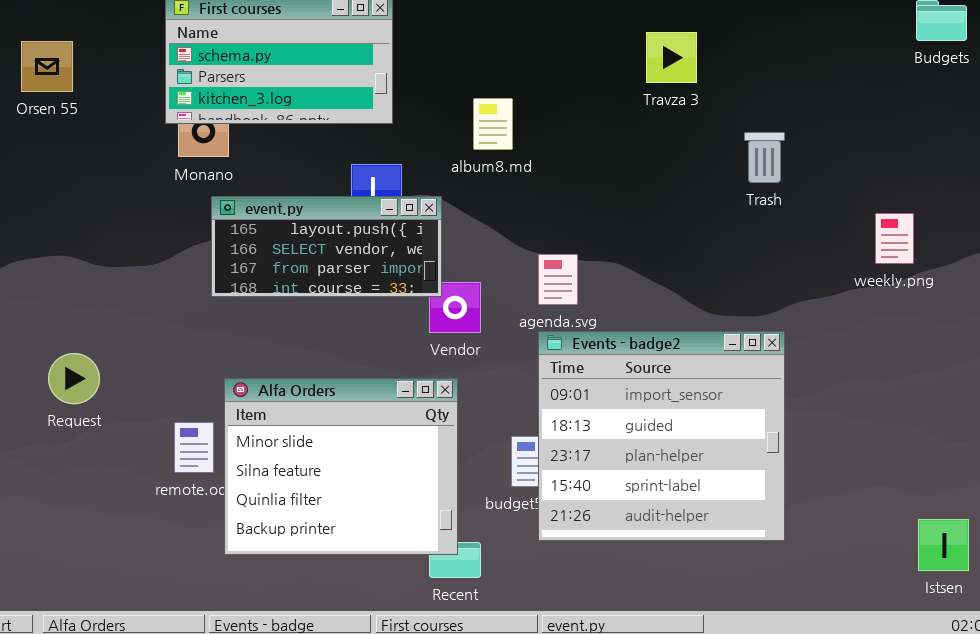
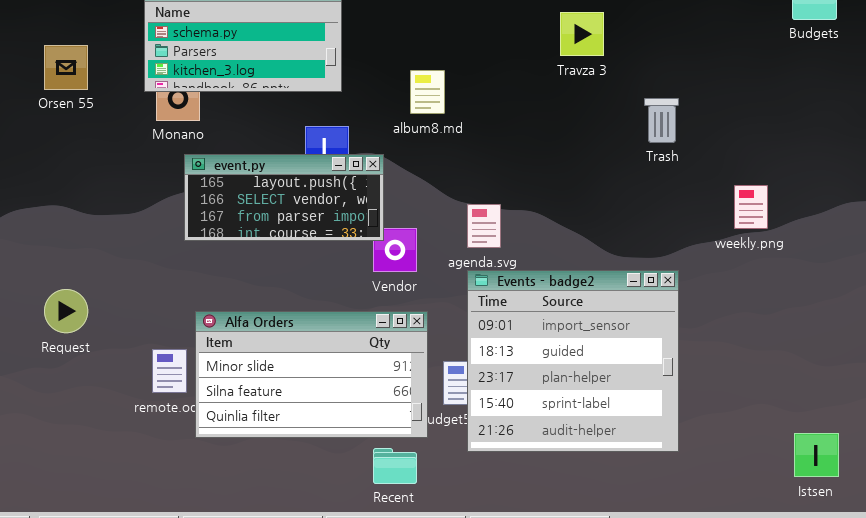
Orsen 55: [21,41,73,92] -> [44,45,88,90], moved
weekly.png: [875,213,914,264] -> [734,185,768,229], moved
Alfa Orders: [224,378,458,555] -> [195,311,428,438], resized

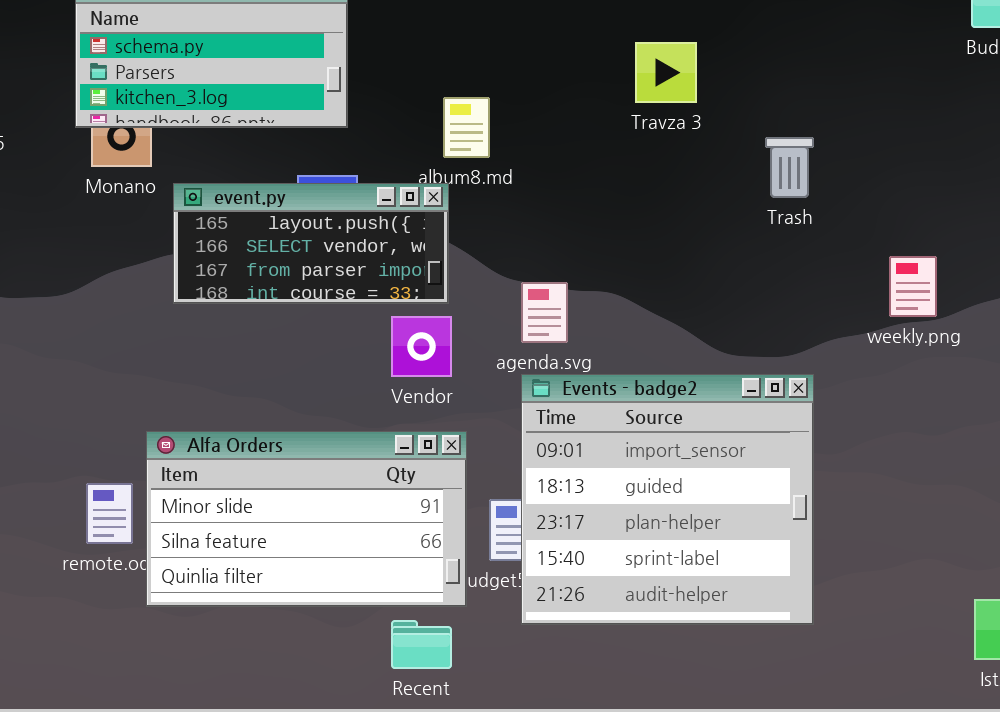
Travza 3: [560,12,604,56] -> [635,42,697,103], moved
event.py: [184,154,384,241] -> [173,183,449,304], moved

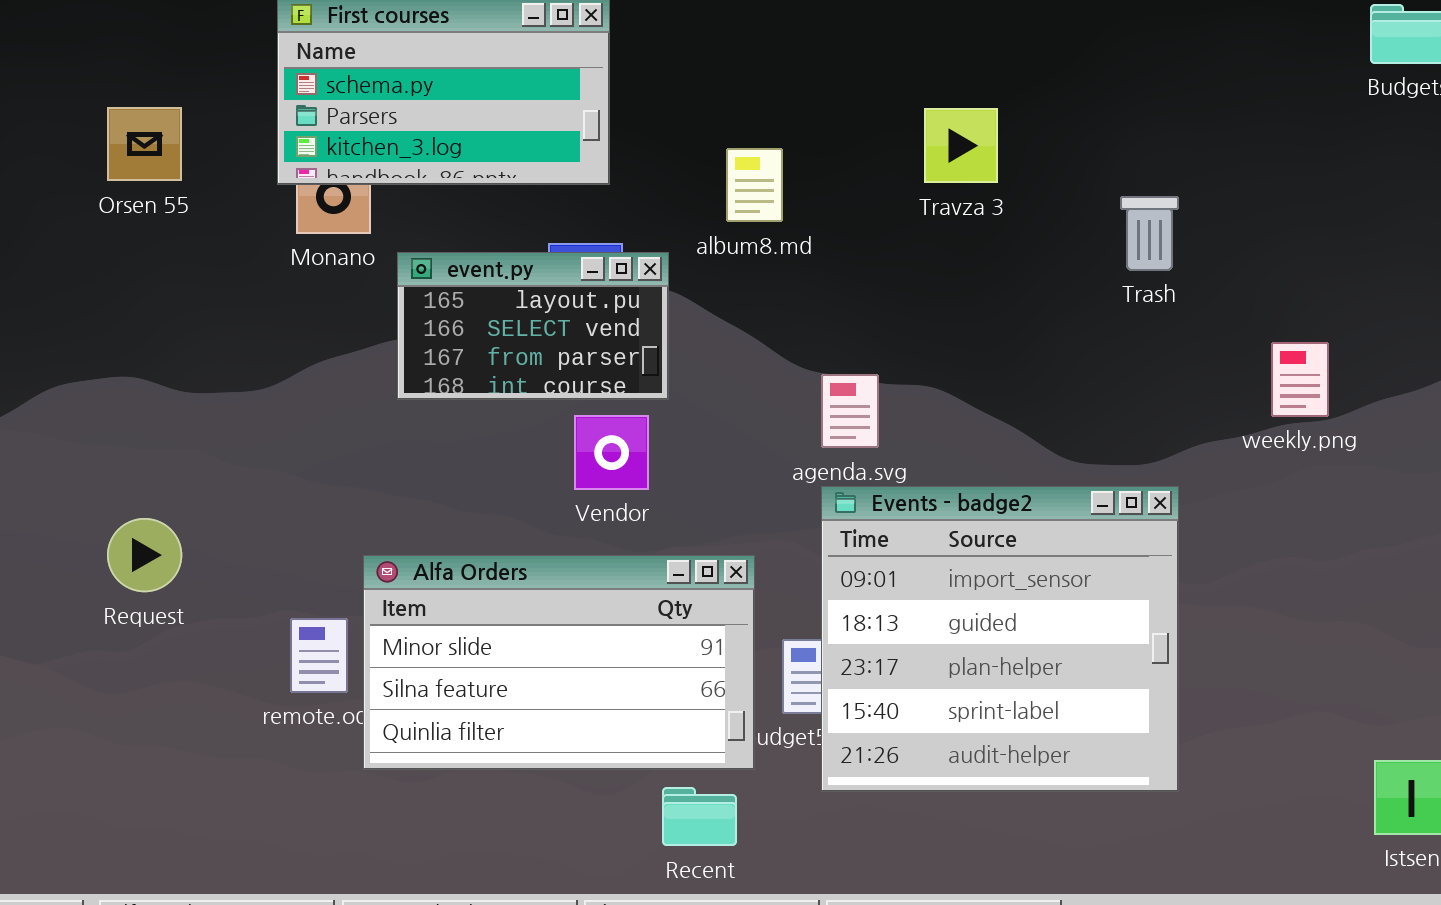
Travza 3: [635,42,697,103] -> [924,108,998,183], moved
event.py: [173,183,449,304] -> [397,252,669,400], resized
Vendor: [391,316,452,377] -> [574,415,649,490], moved

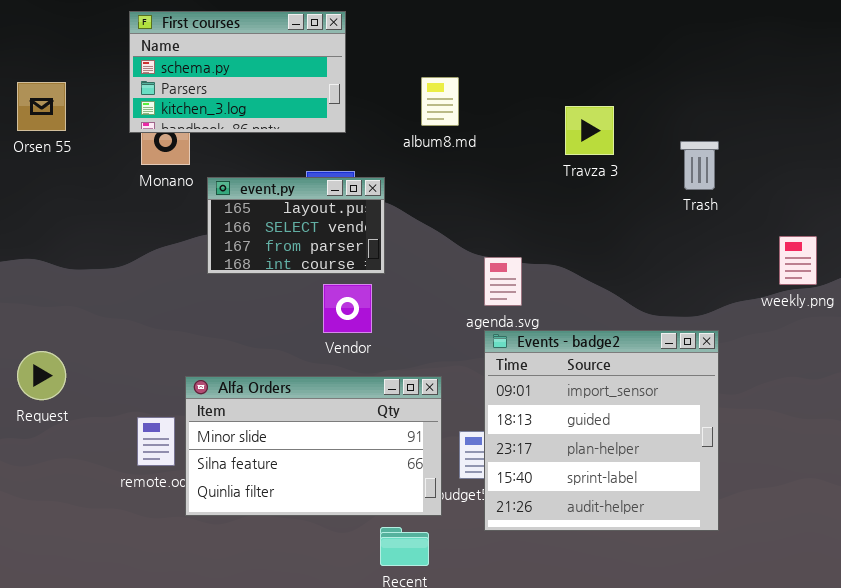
Travza 3: [924,108,998,183] -> [565,106,614,155], moved
album8.md: [726,148,783,222] -> [421,77,459,126], moved

